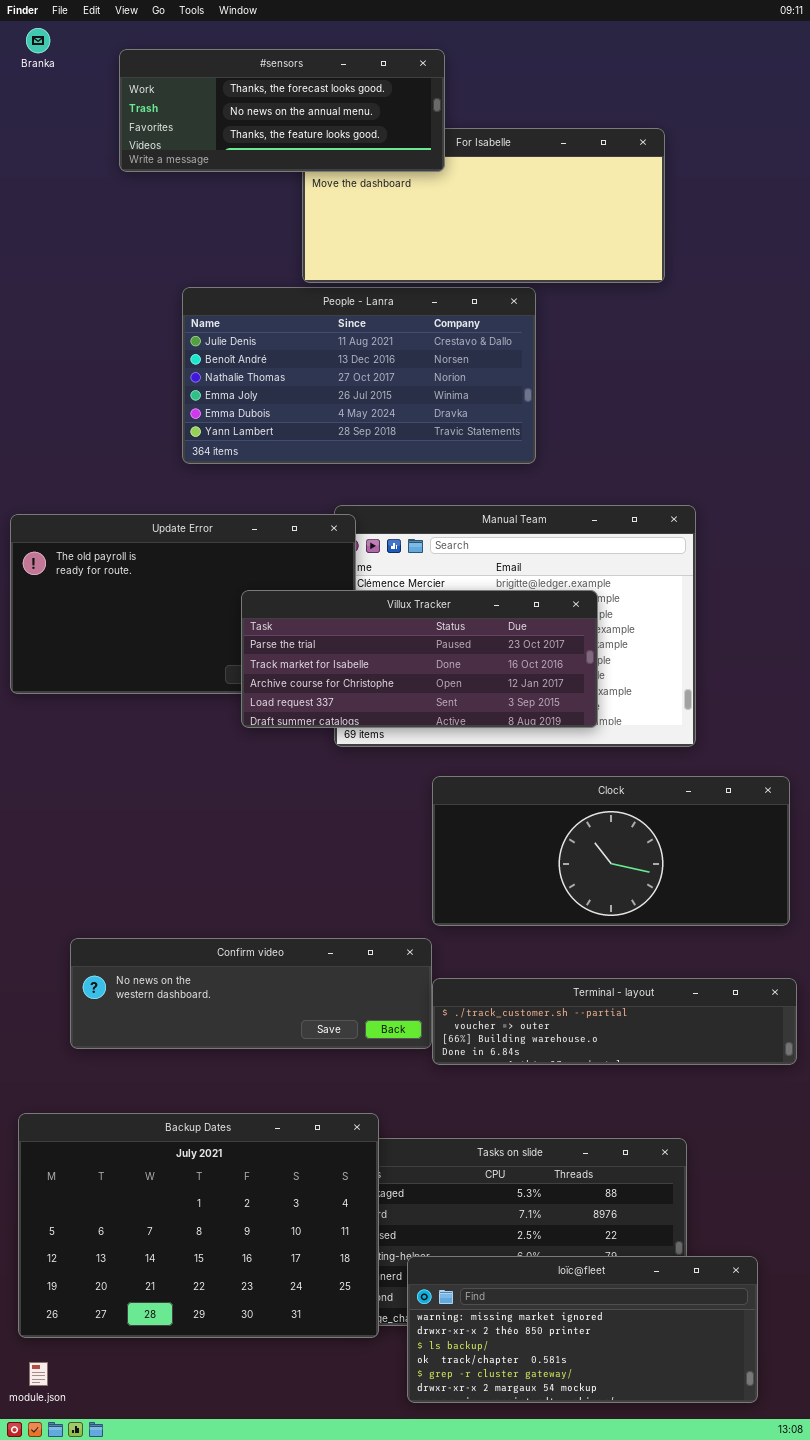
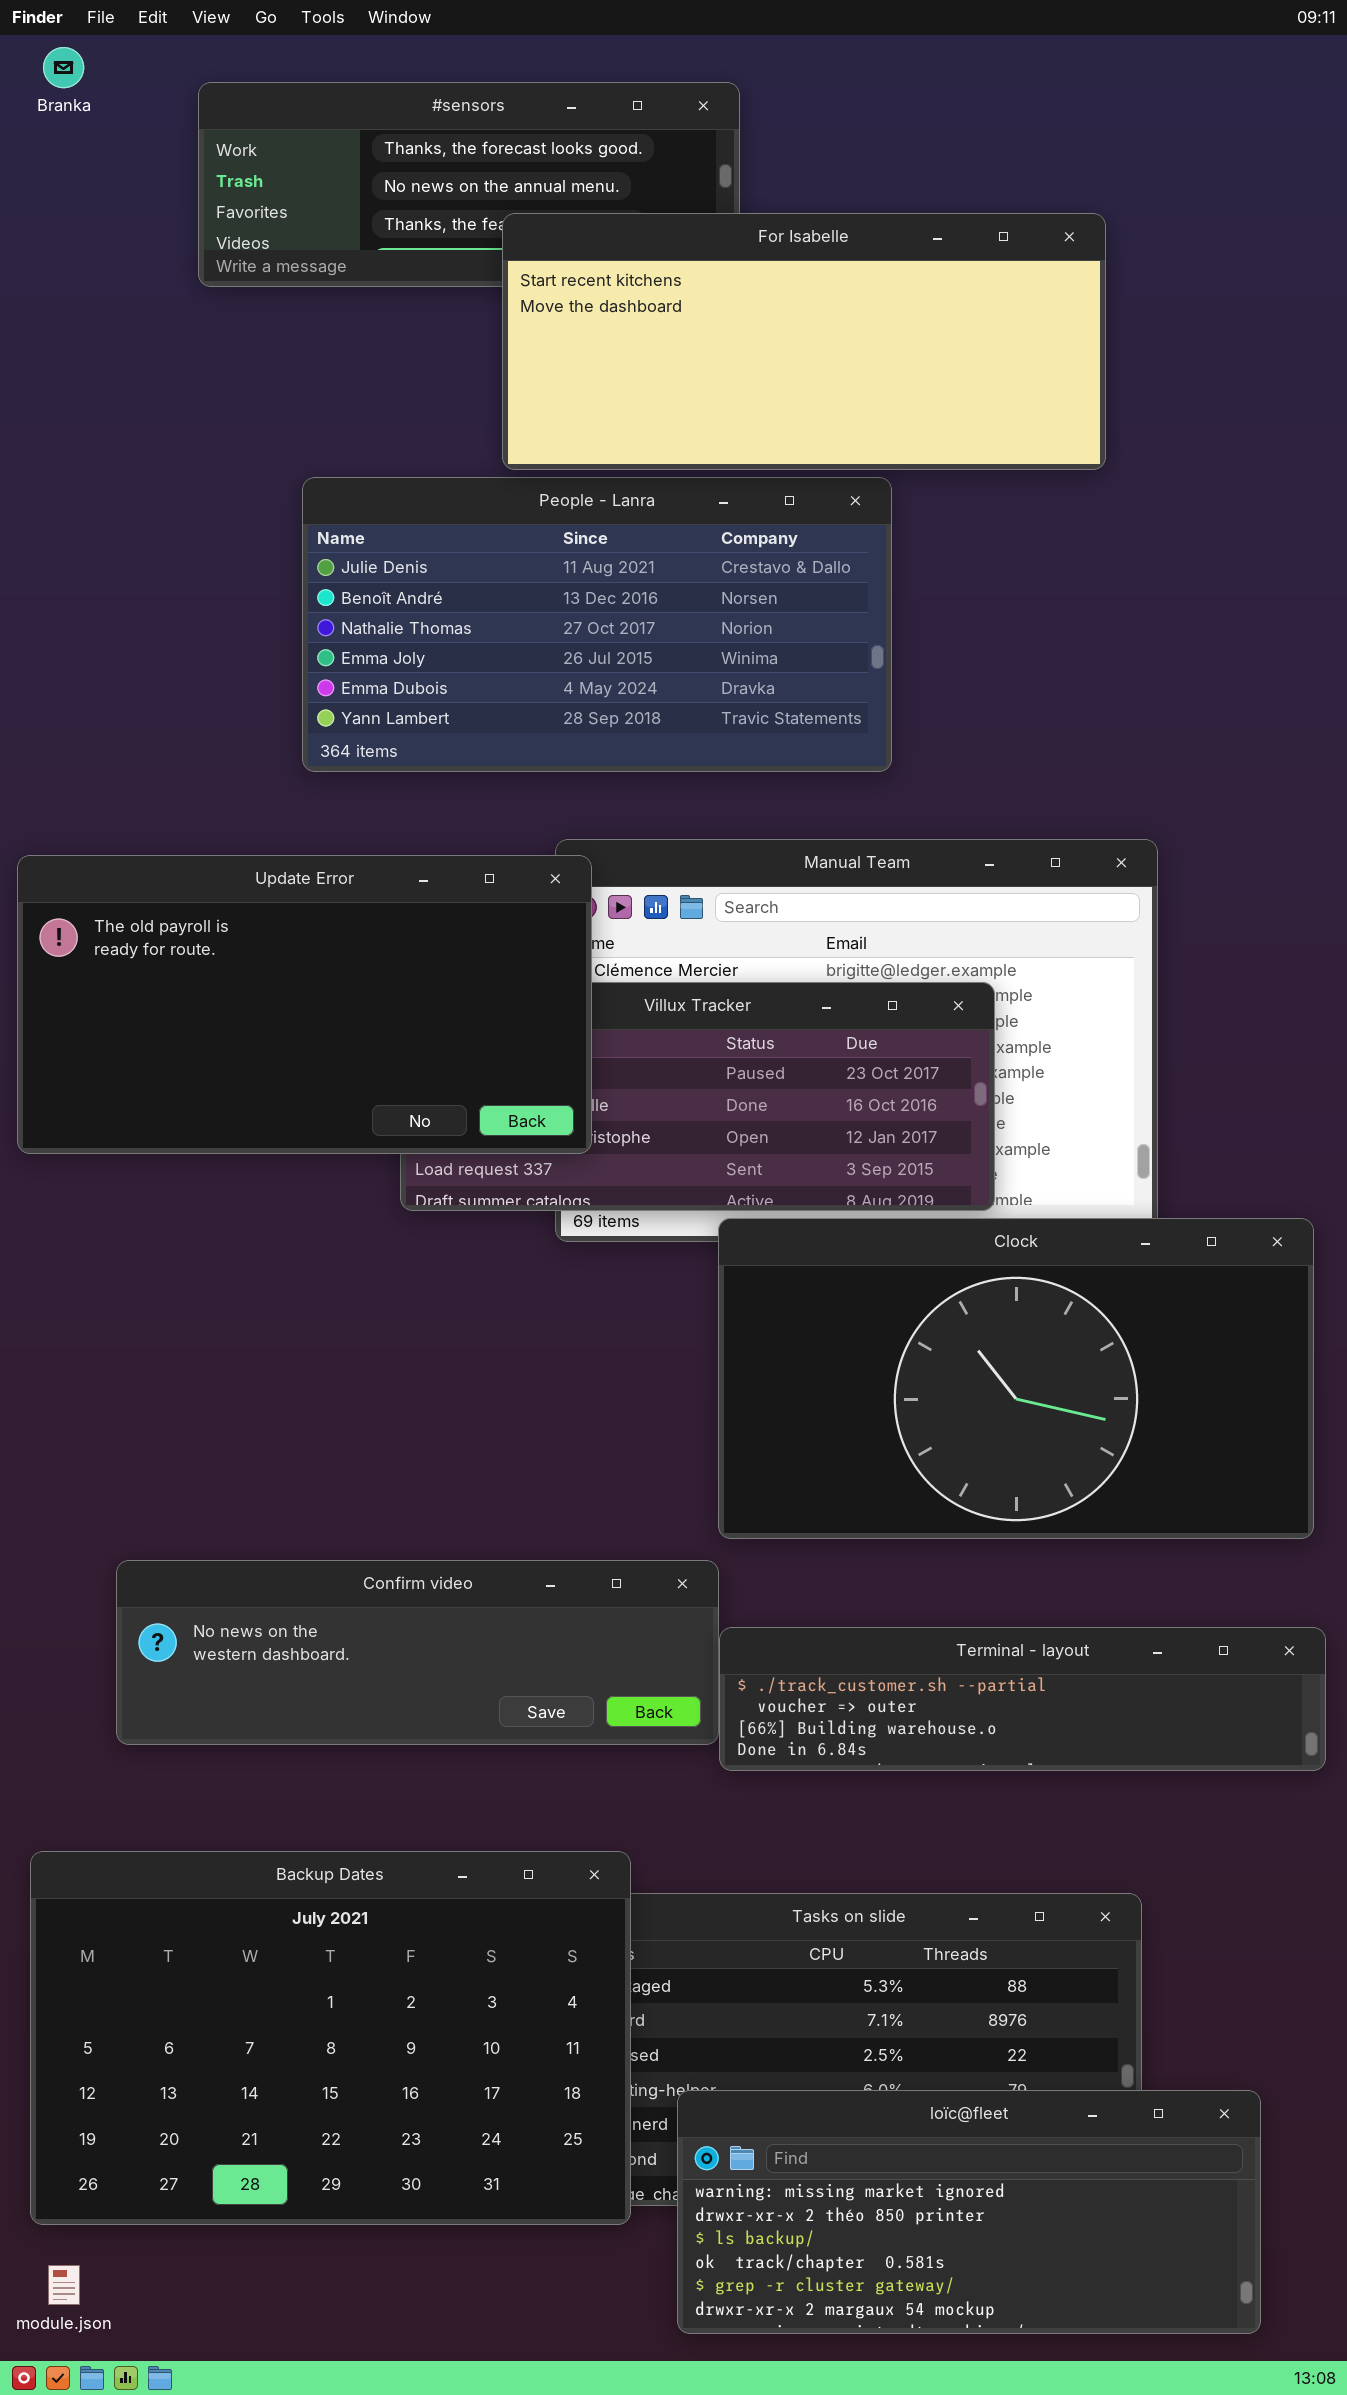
For Isabelle: [302,128,665,283] -> [502,213,1106,470], raised
Update Error: [10,514,356,694] -> [17,855,592,1154], raised
Clock: [432,776,790,926] -> [718,1218,1314,1539], resized

